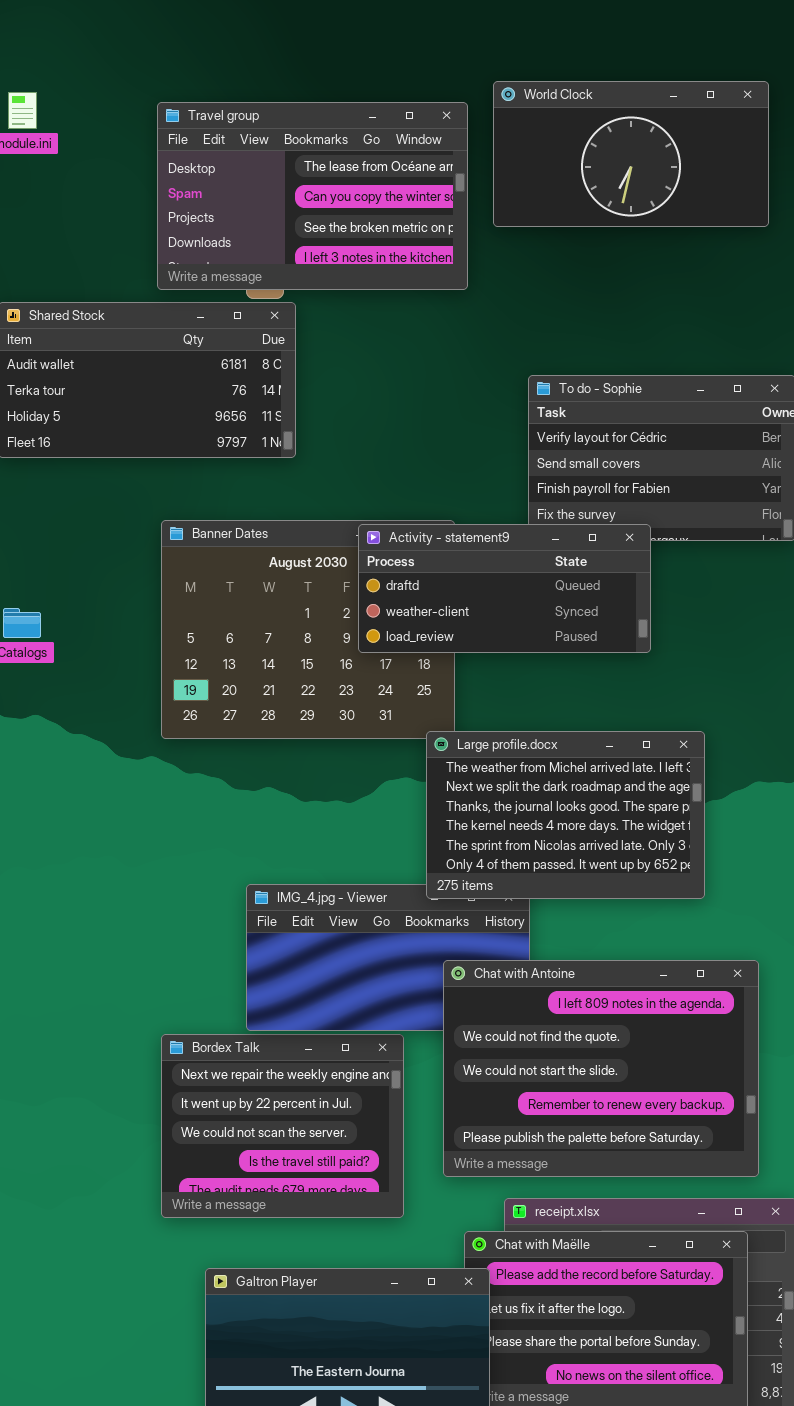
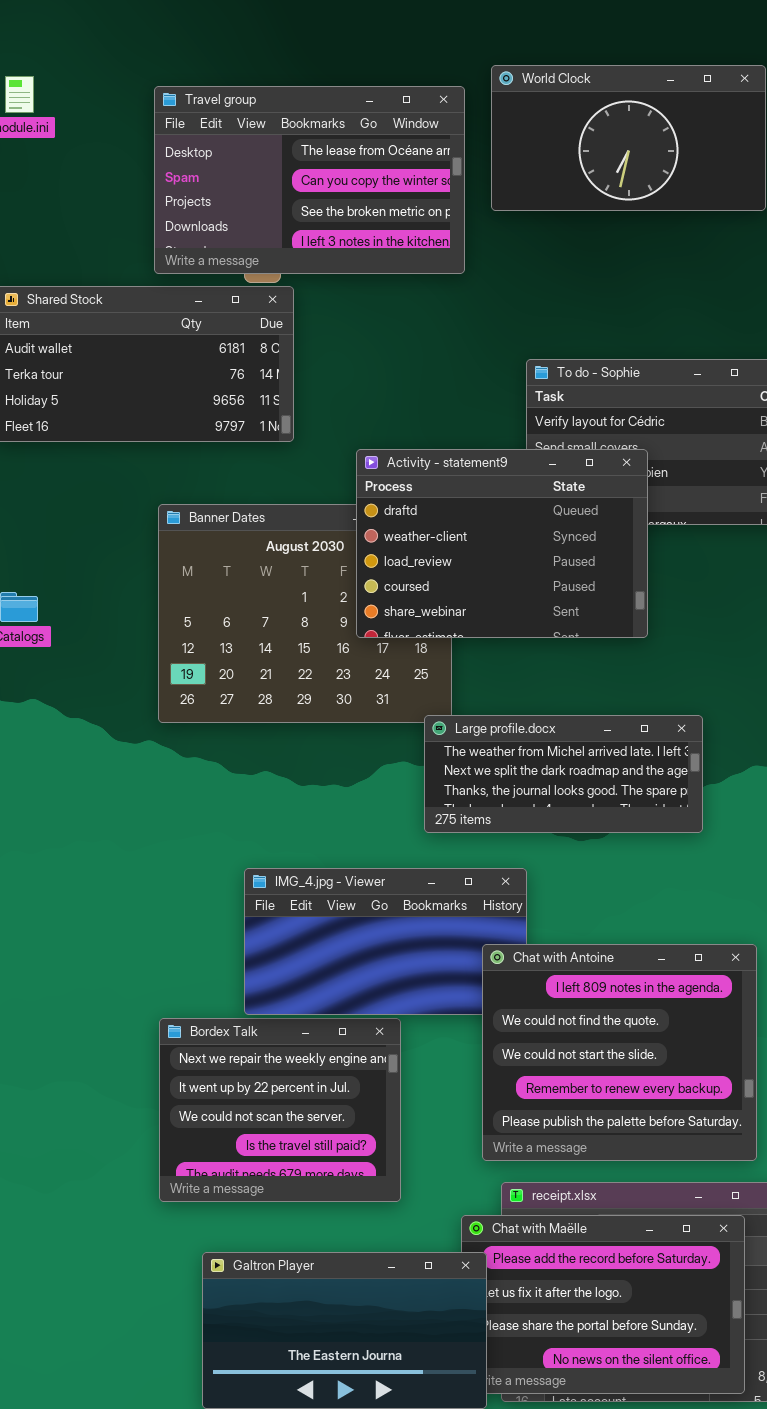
Activity - statement9: [358,524,651,653] -> [356,449,648,638], resized
Large profile.docx: [426,731,705,899] -> [424,715,703,833], resized
Chat with Antoine: [443,960,759,1177] -> [482,944,757,1161], resized

